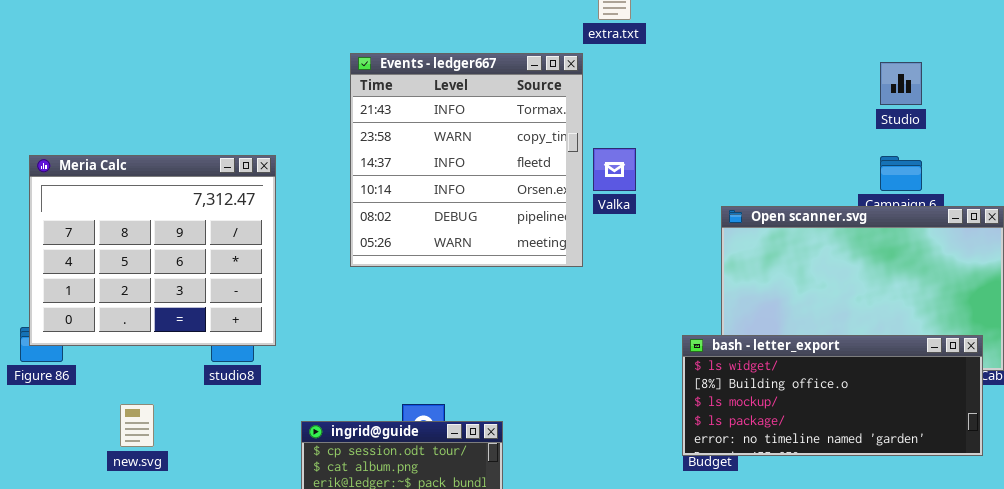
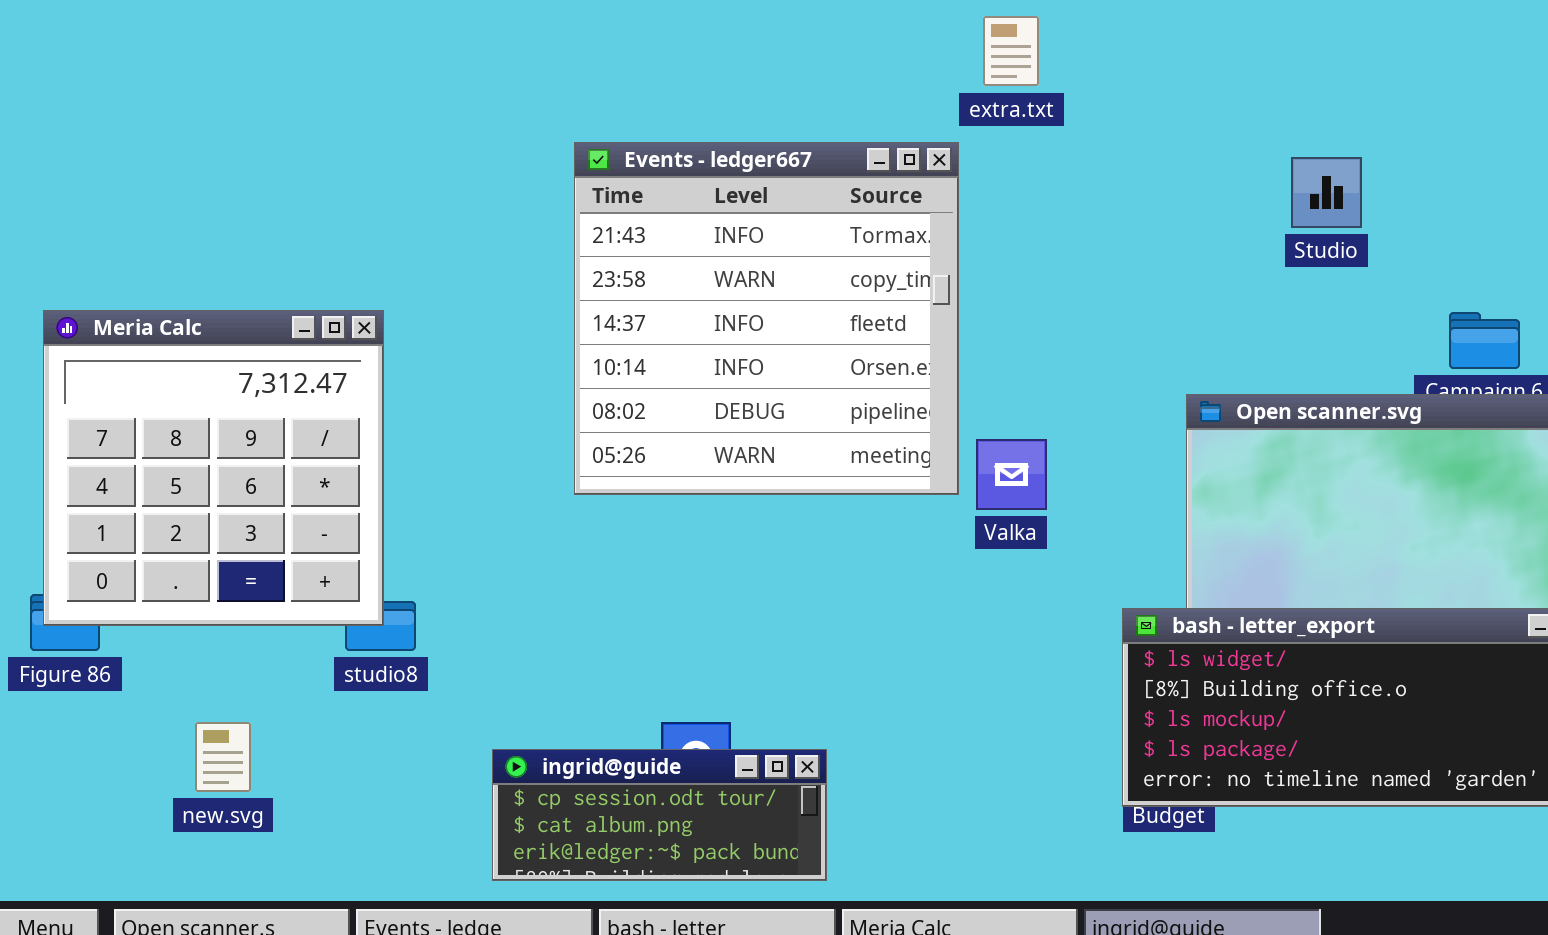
Studio: [880,62,922,105] -> [1291,157,1362,228], moved
Valka: [593,148,636,191] -> [976,439,1047,510], moved
Meria Calc: [29,155,276,346] -> [43,310,384,626], resized

